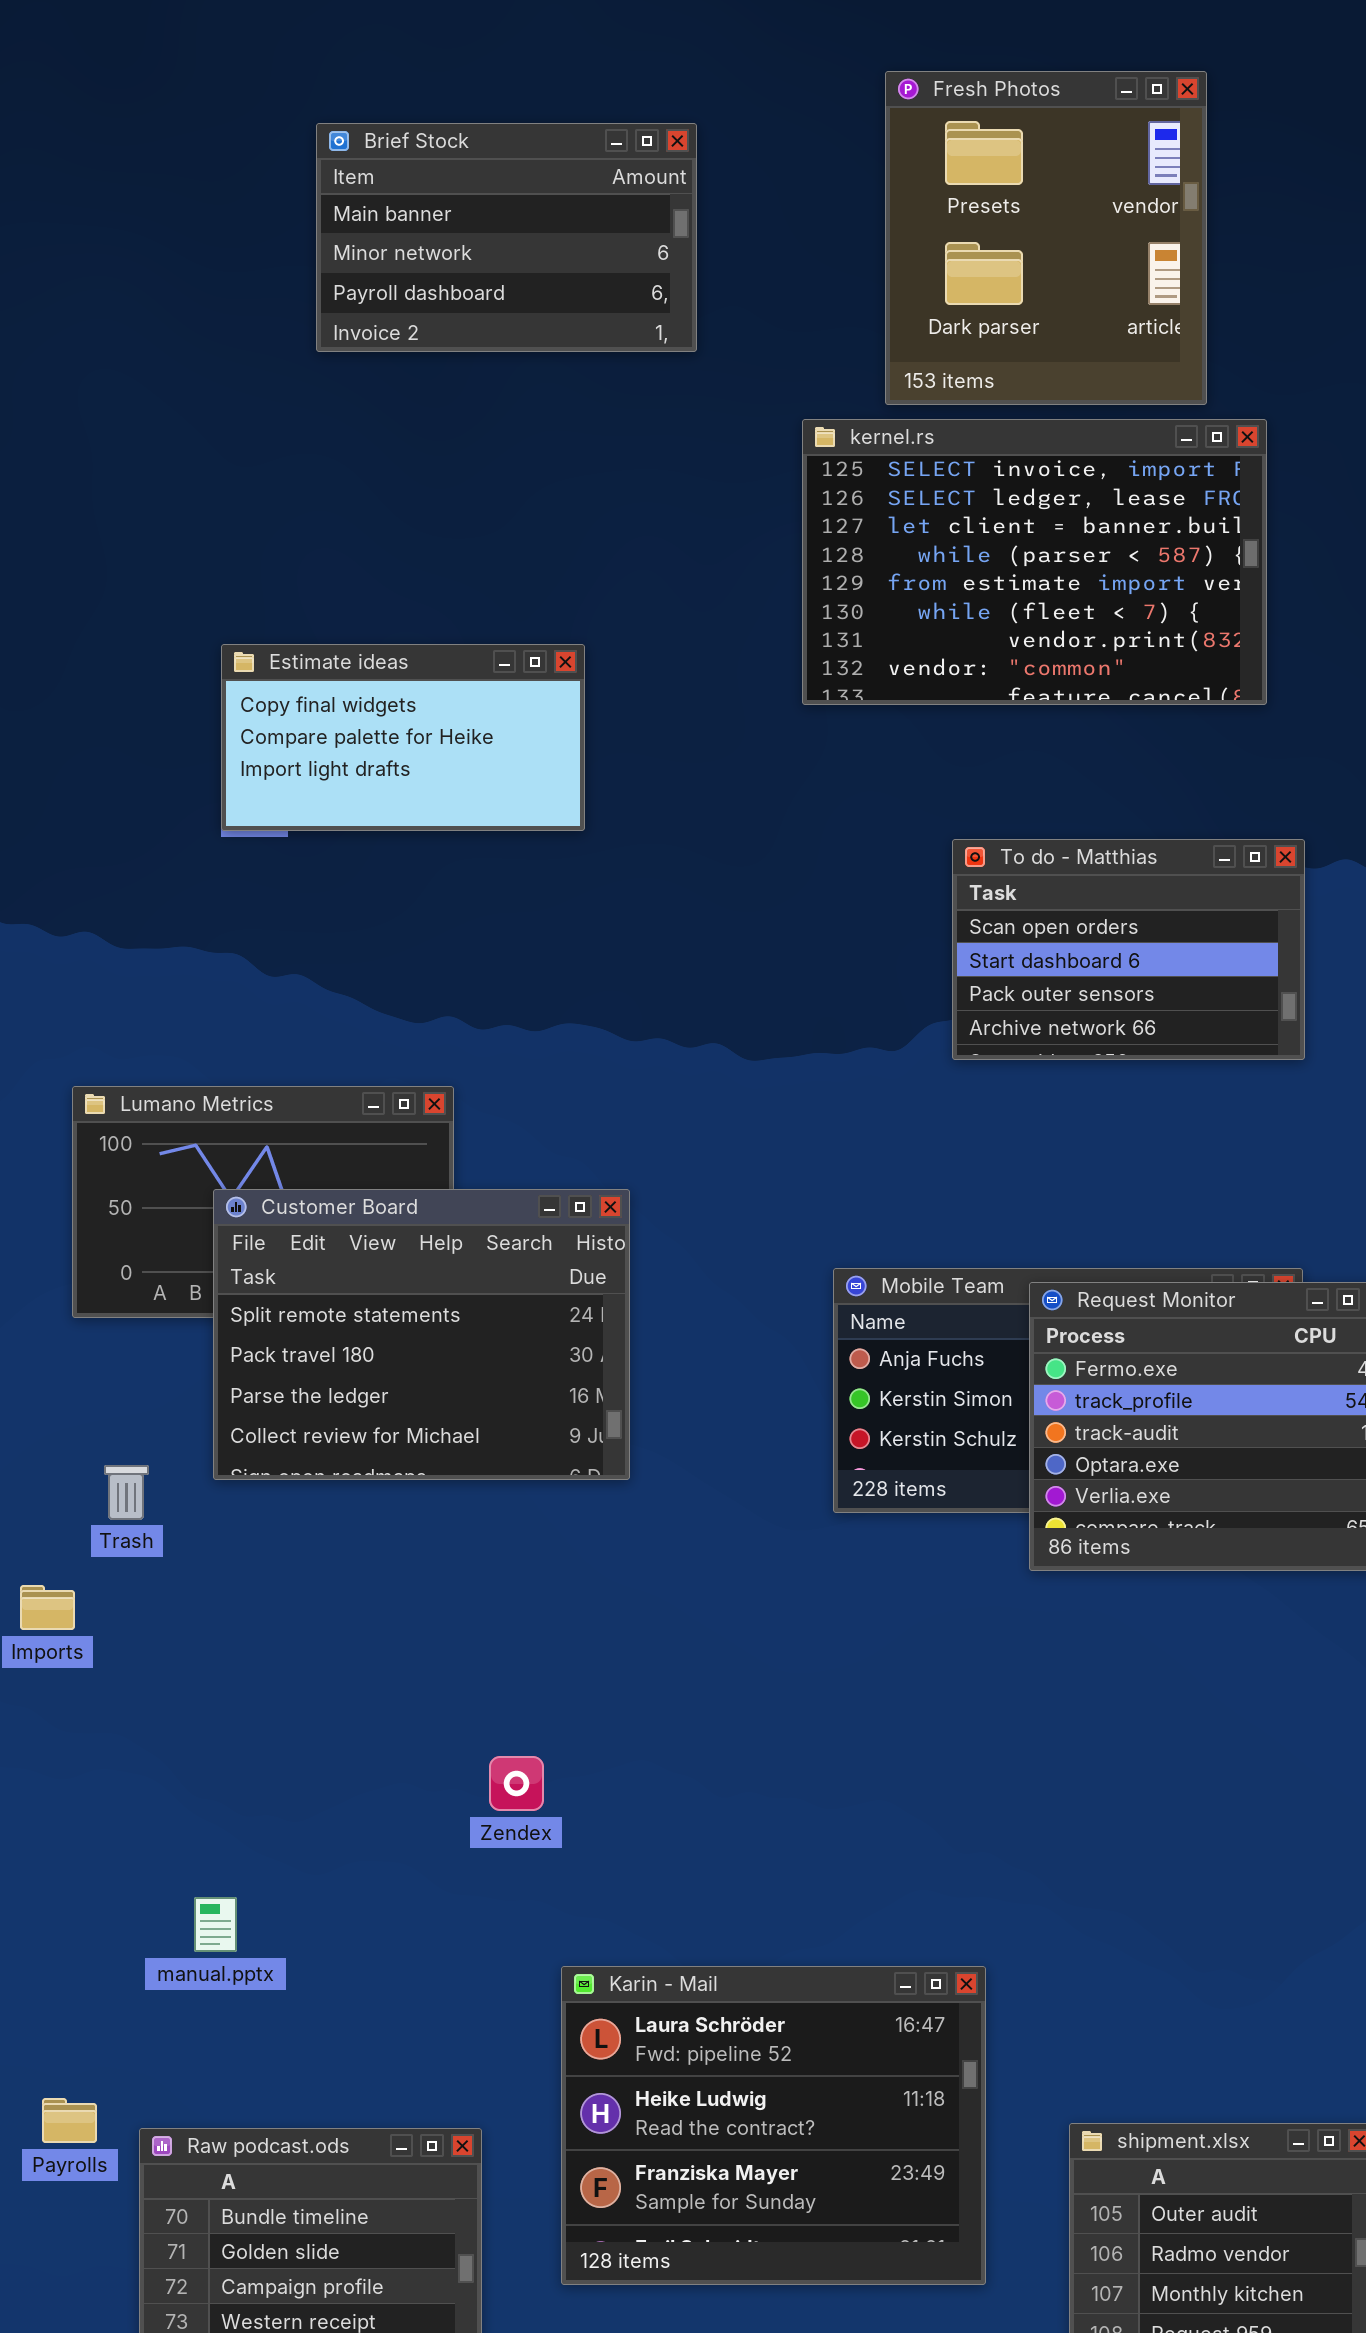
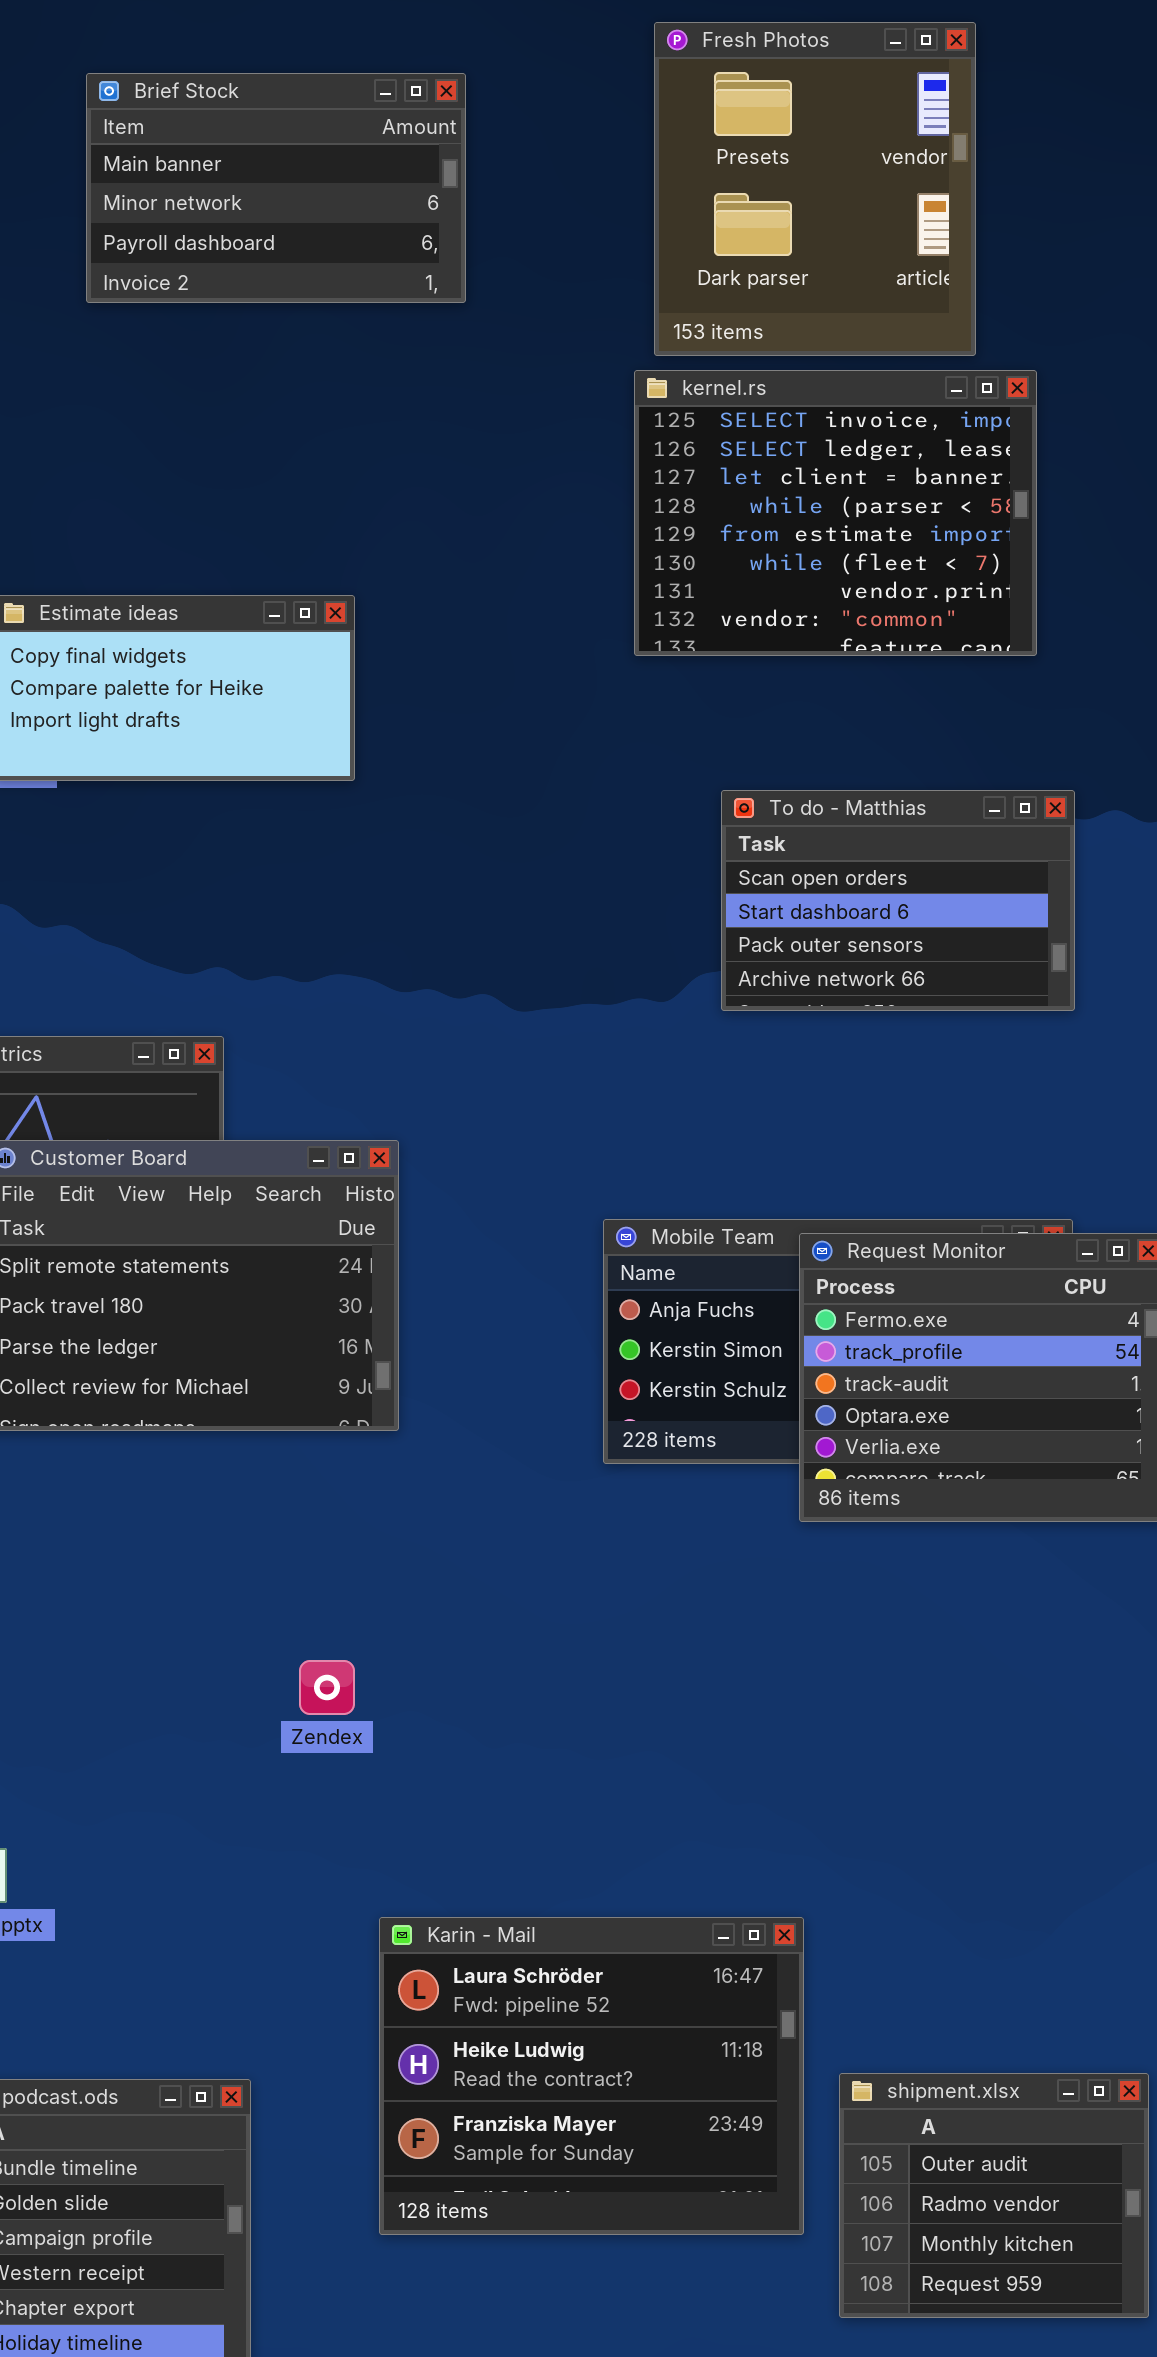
kernel.rs: [802,419,1267,705] -> [634,370,1037,656], resized
Zendex: [489,1756,544,1811] -> [299,1660,355,1715], moved
Karin - Mail: [561,1966,986,2285] -> [379,1917,804,2235], moved

